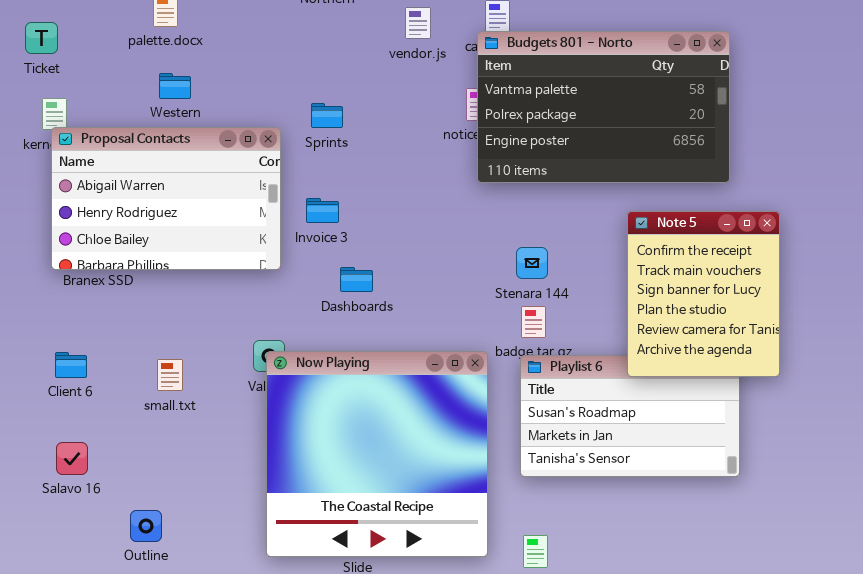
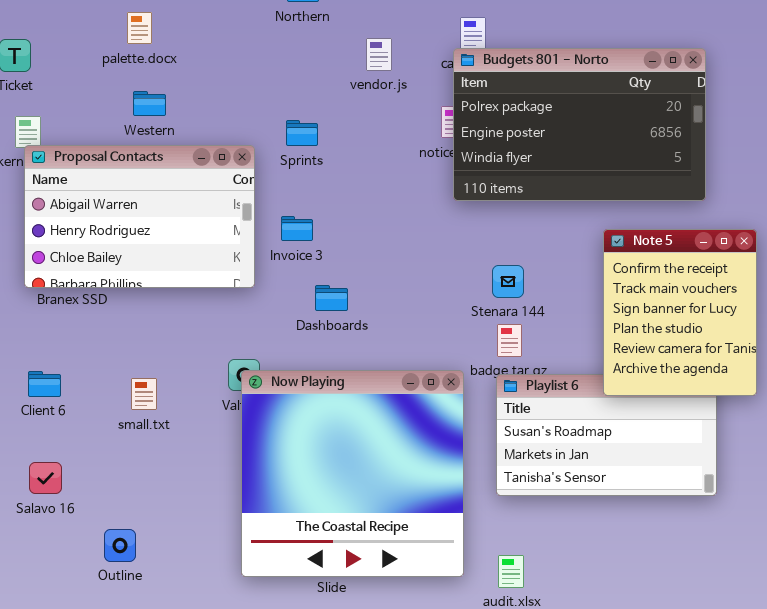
vendor.js: [405,7,431,39] -> [366,38,392,71], moved
Budgets 801 - Norto: [477,31,730,183] -> [453,48,706,201], scrolled down 1 row

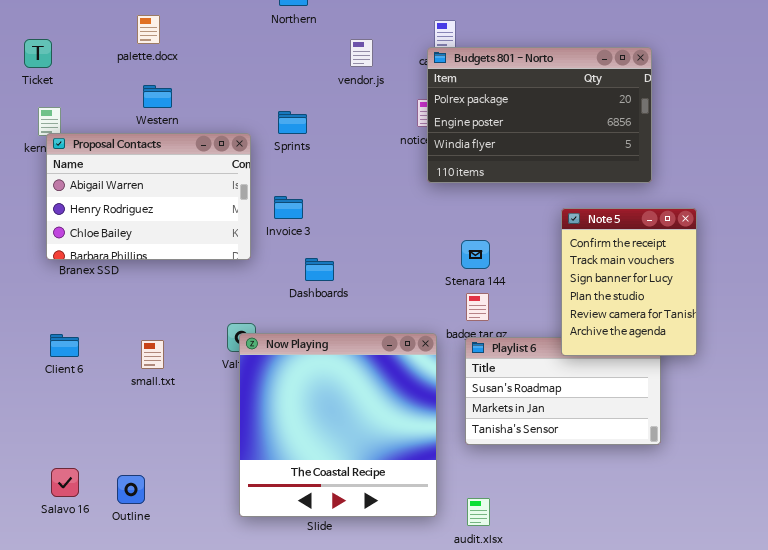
Salavo 16: [29,462,62,494] -> [51,468,79,497], moved

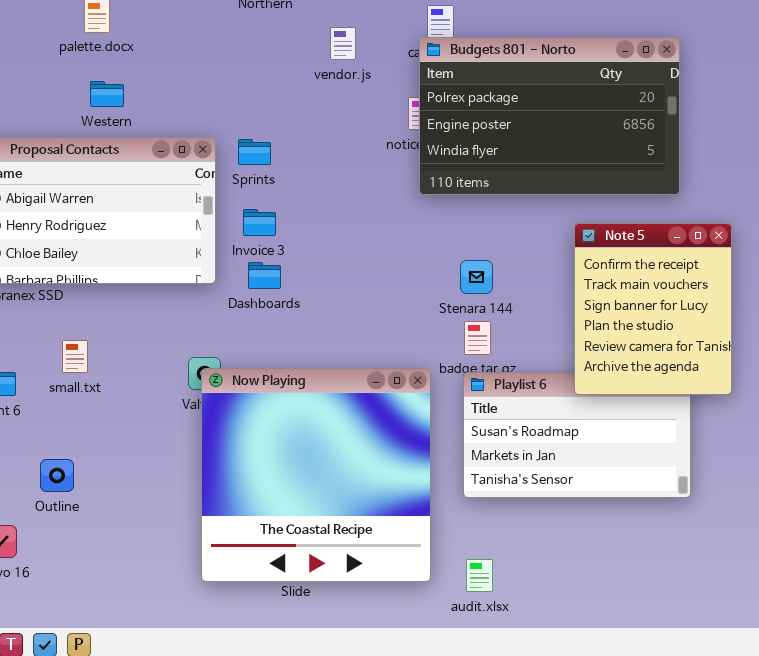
Sprints: [278,111,307,134] -> [238,139,271,165], moved
Dashboards: [305,258,334,281] -> [248,262,281,289], moved
small.txt: [141,340,164,369] -> [62,340,88,373], moved
Outline: [117,475,145,504] -> [40,459,74,492], moved

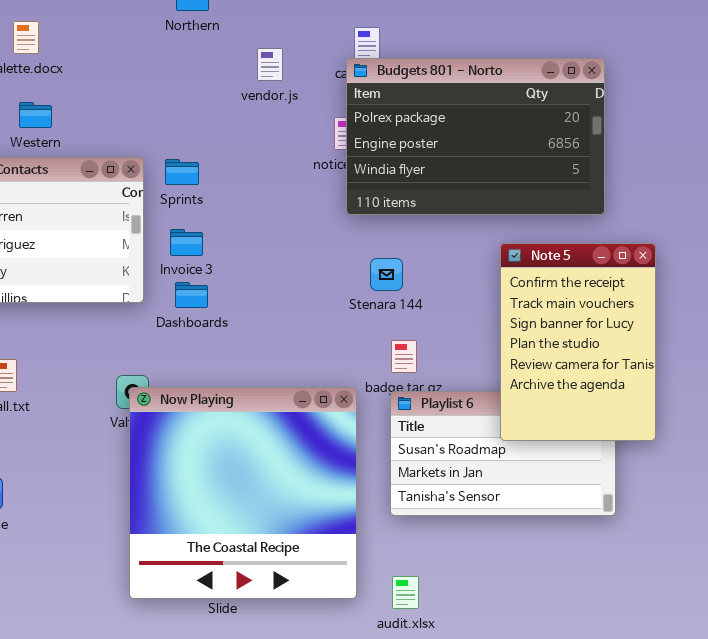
Note 5: [574,223,732,395] -> [500,243,656,441], resized
Stenara 144: [460,260,493,294] -> [370,258,403,291], moved

